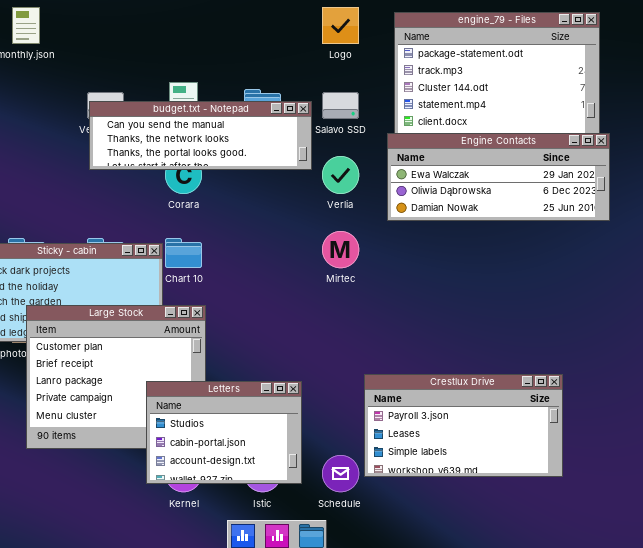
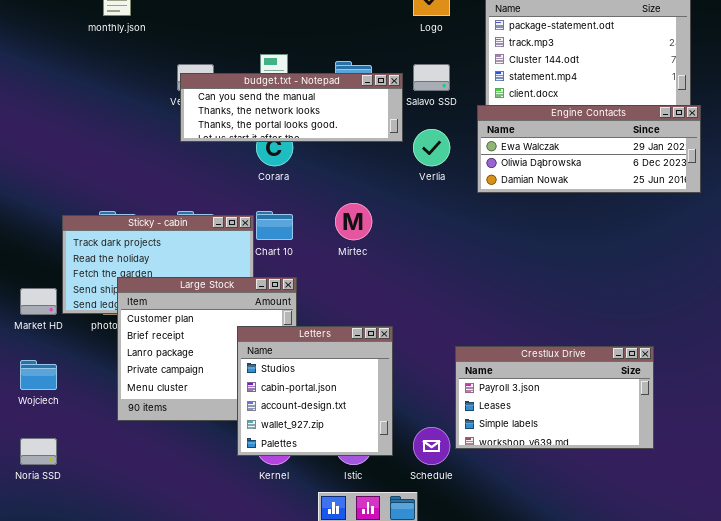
Mirtec: [322,231,359,268] -> [335,203,372,240], moved
Letters: [146,381,302,484] -> [237,326,393,456], resized

